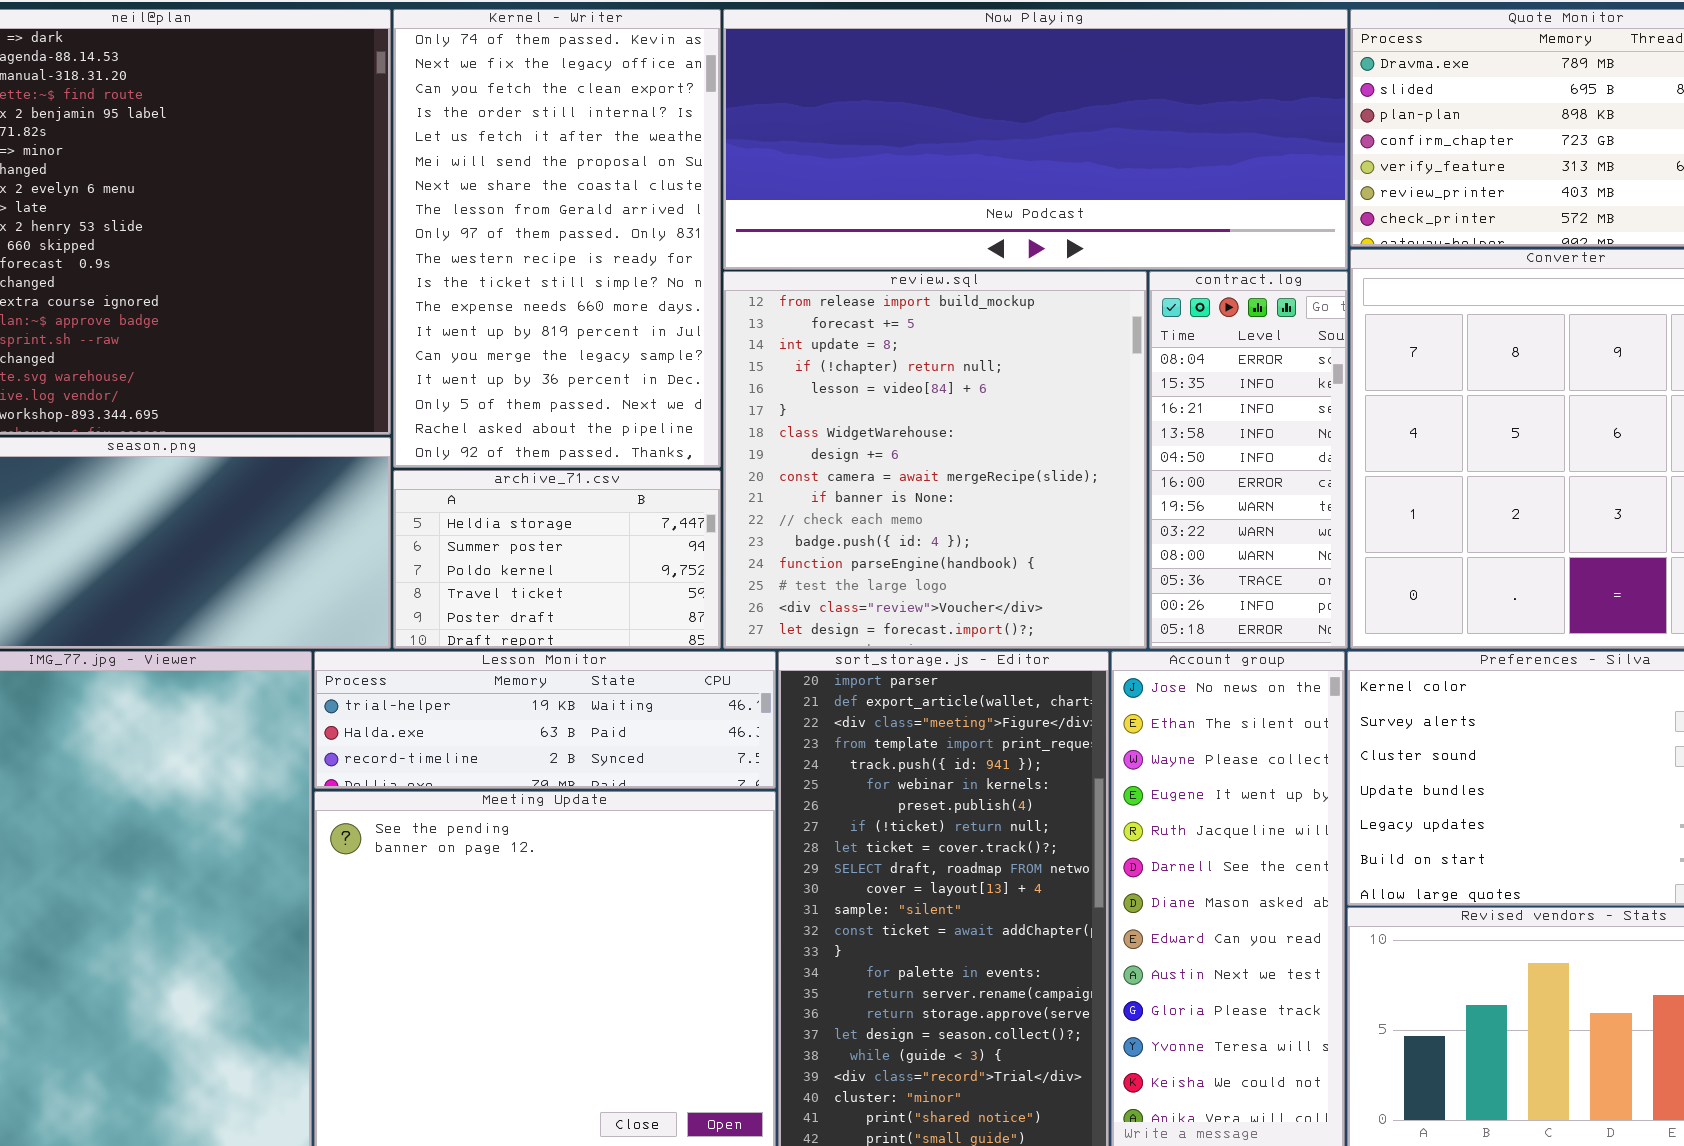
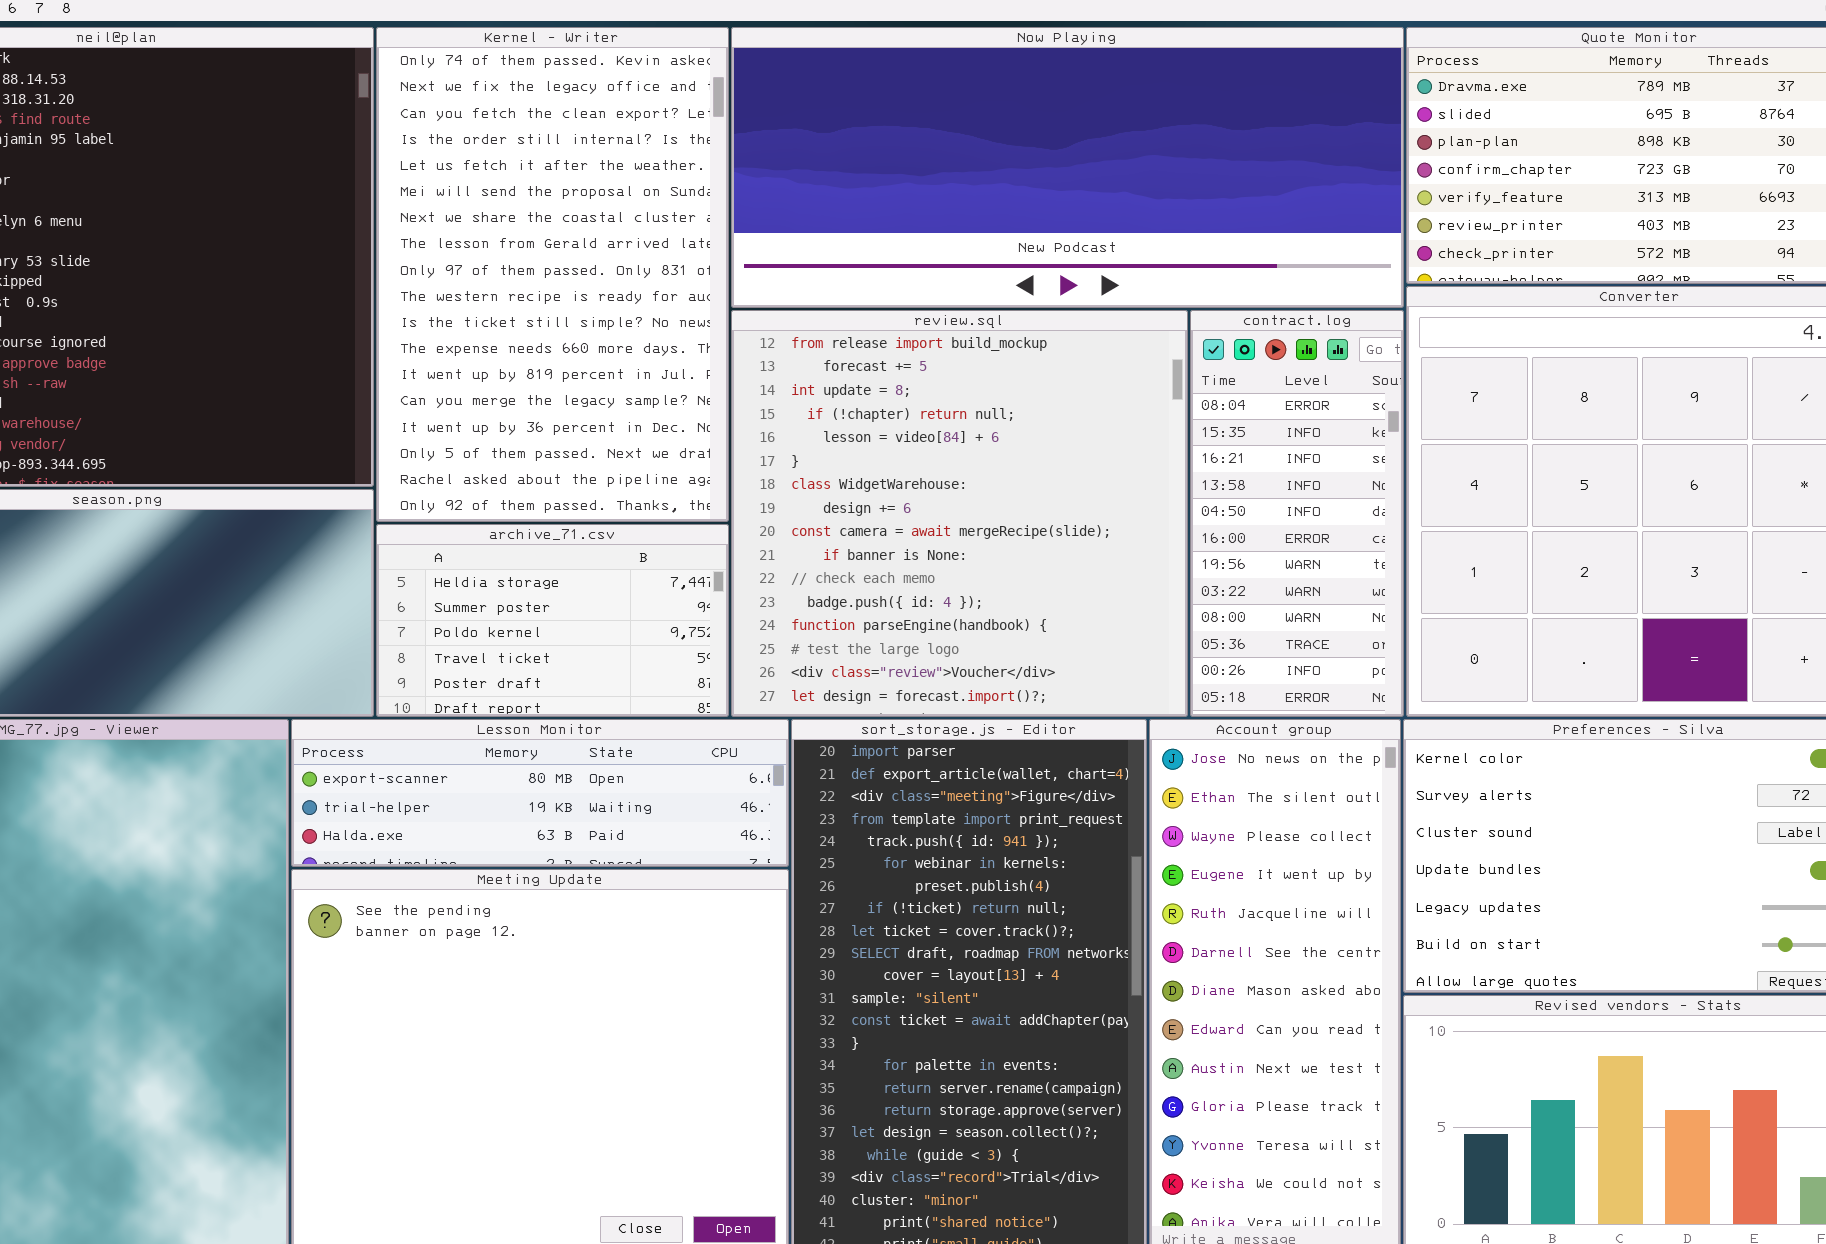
Lesson Monitor: [314,651,776,789] -> [291,719,789,867], scrolled up 1 row

